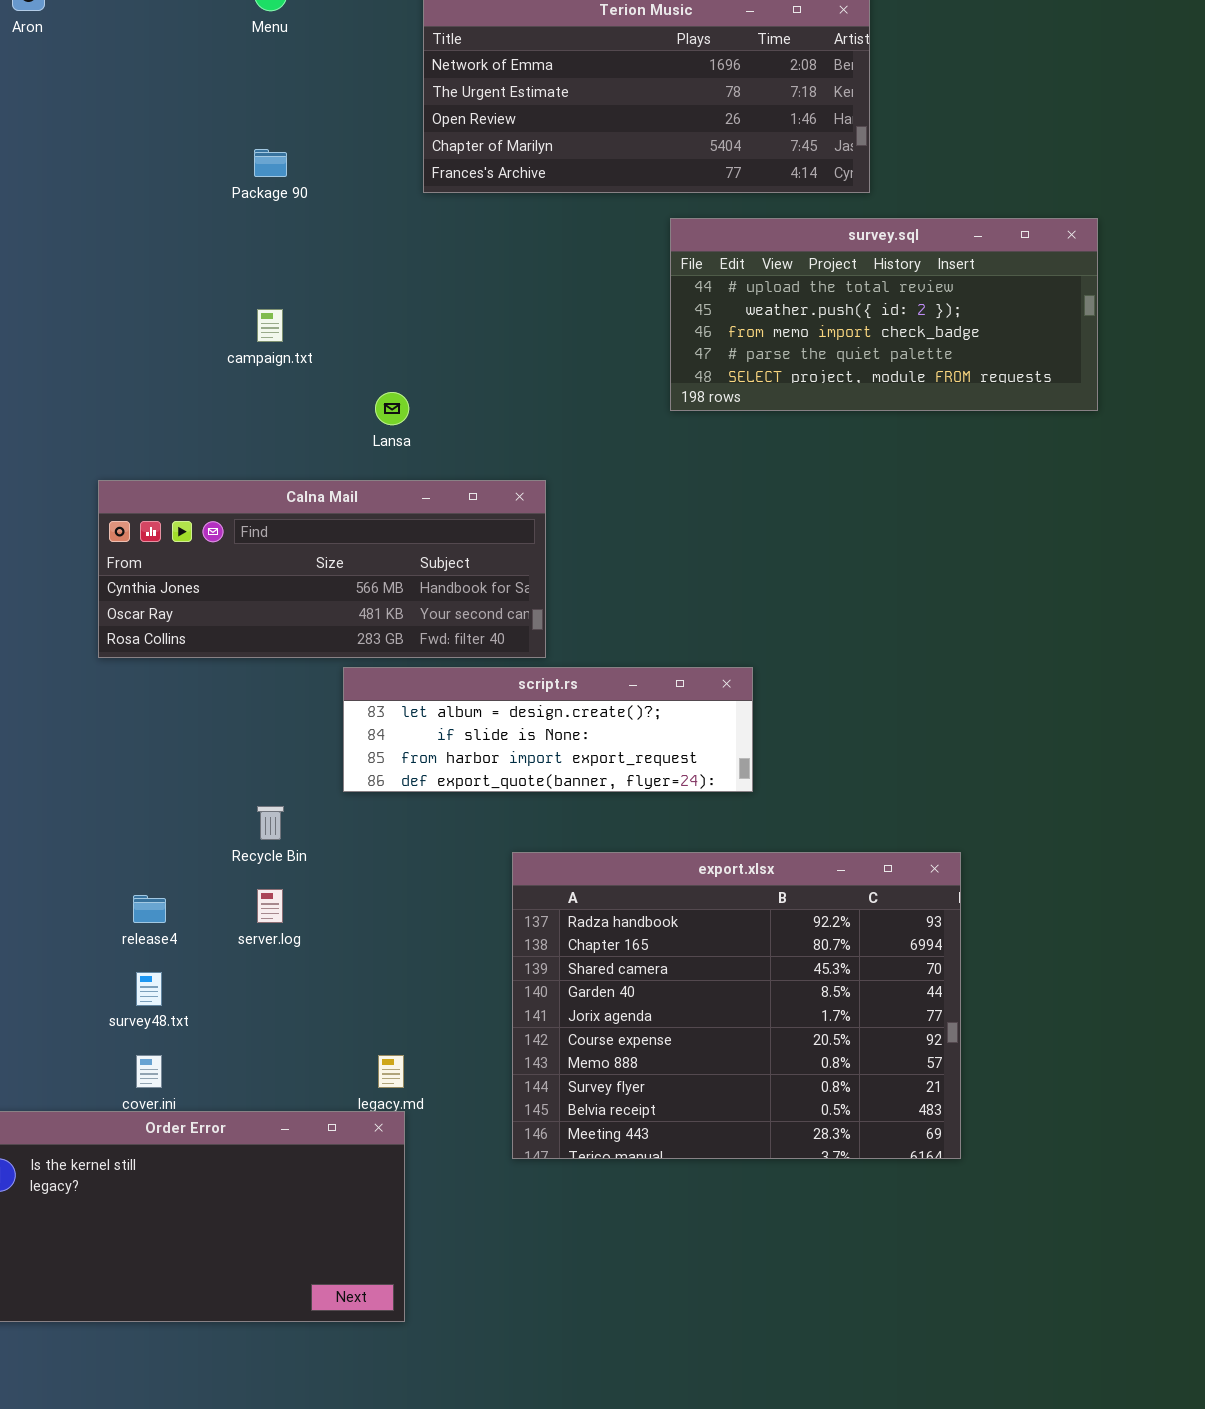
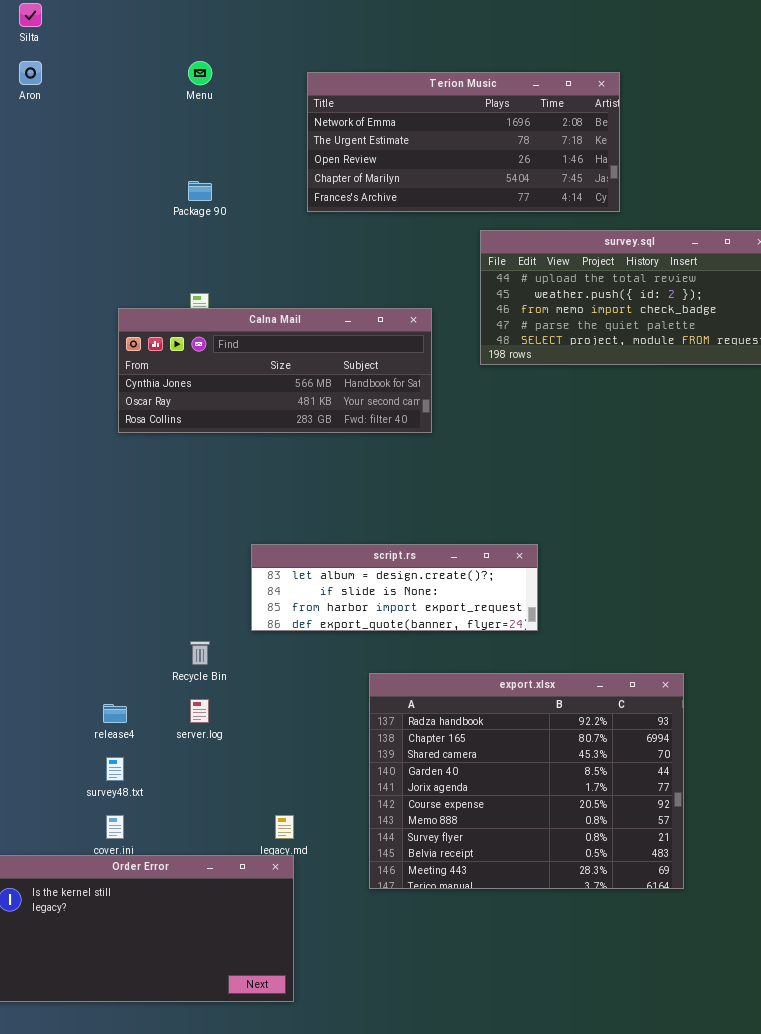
Calna Mail: [98,480,546,658] -> [118,308,432,433], moved

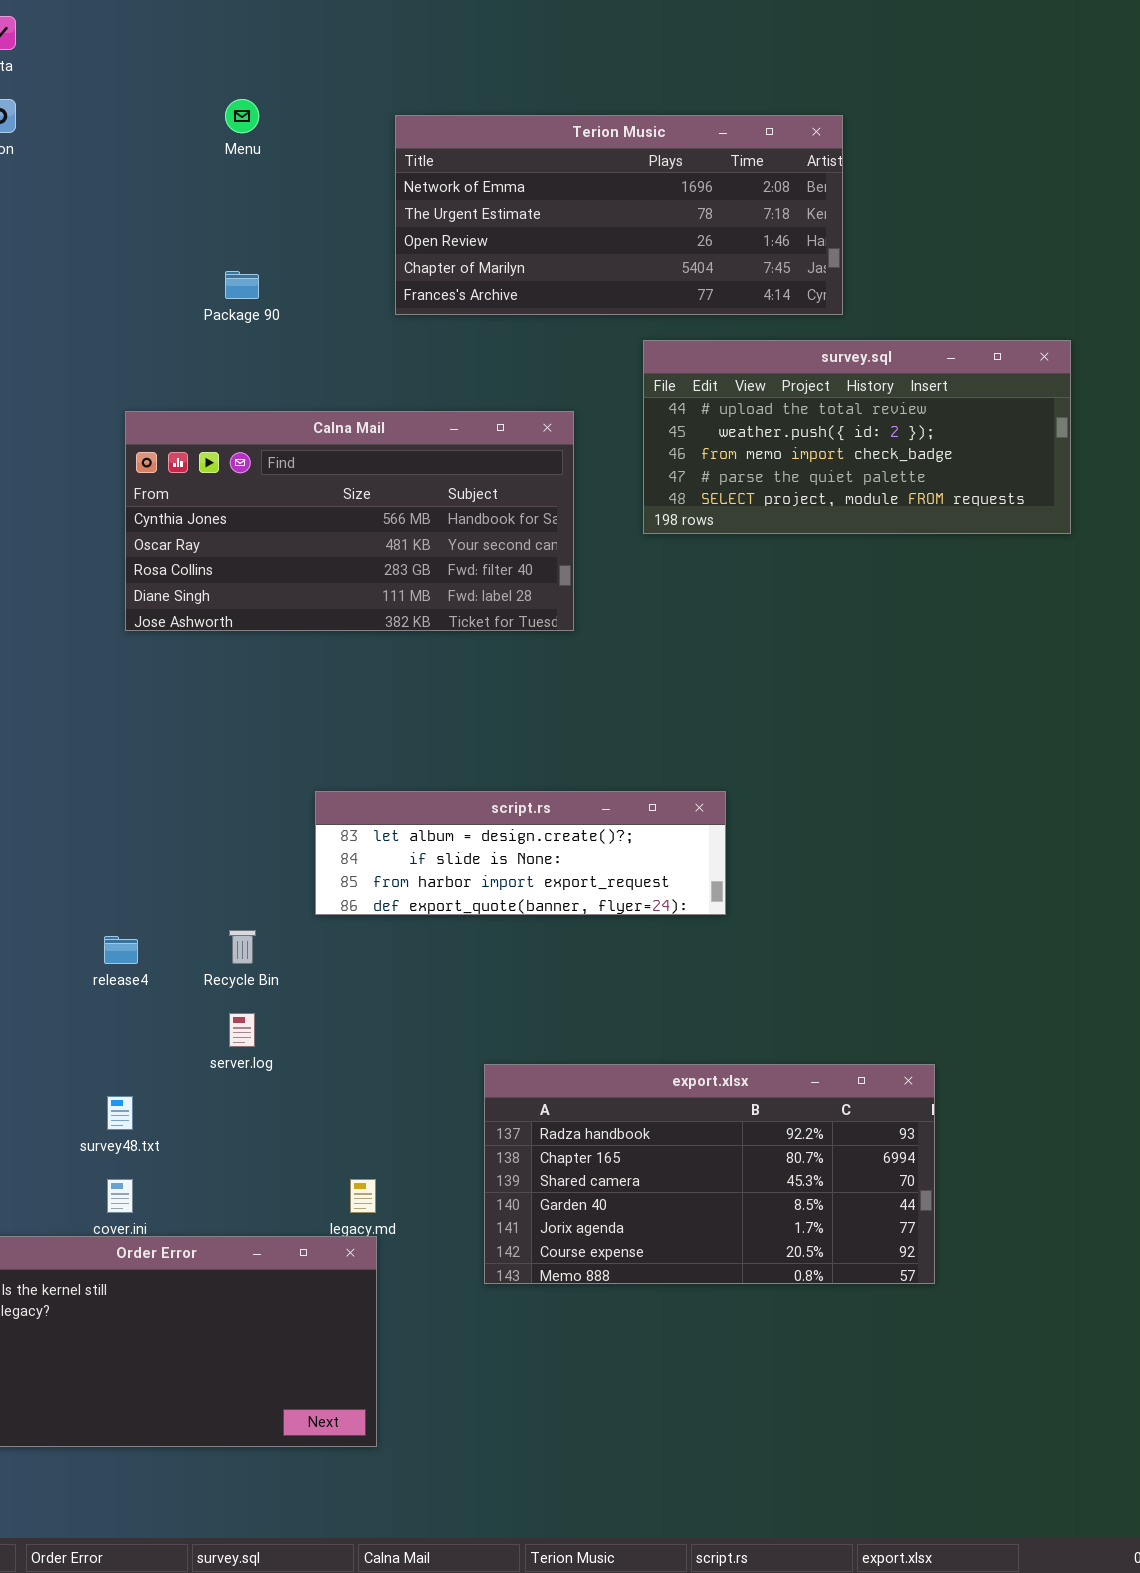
Calna Mail: [118,308,432,433] -> [125,411,574,631], resized
export.xlsx: [369,673,684,889] -> [484,1064,935,1284], resized
release4: [103,704,127,723] -> [104,936,138,964], moved

